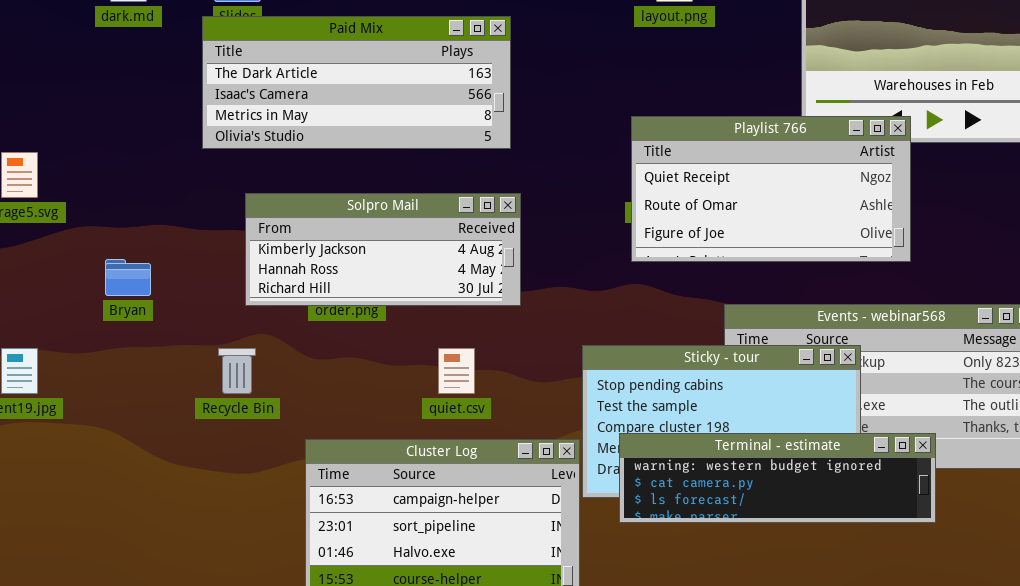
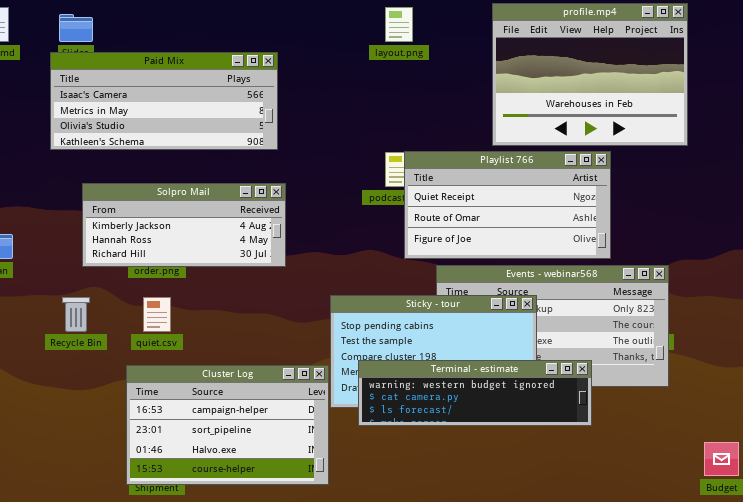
Paid Mix: [202,16,511,149] -> [50,52,278,150], scrolled down 1 row
Playlist 766: [631,116,911,262] -> [404,151,611,259], moved
quiet.csv: [438,348,475,394] -> [143,297,171,332], moved

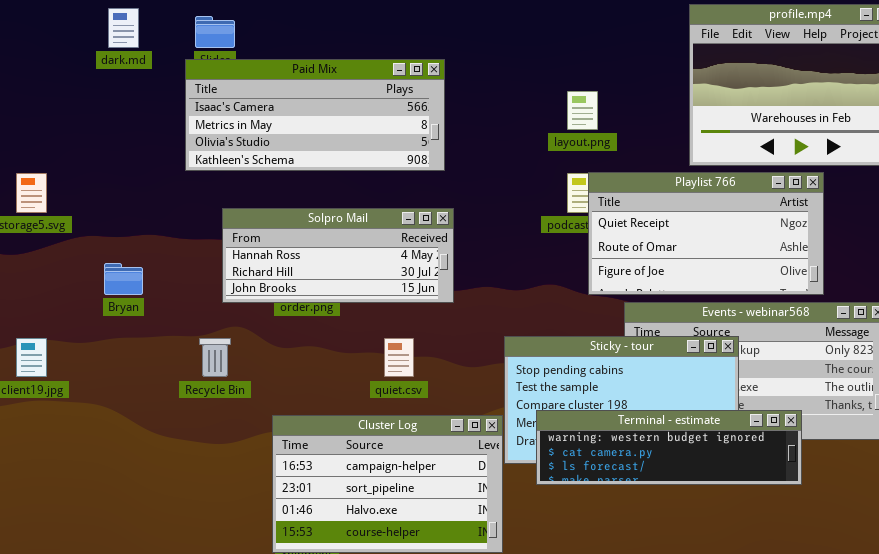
layout.png: [385,7,413,42] -> [567,91,598,130], moved
Solpro Mail: [82,183,286,267] -> [222,208,454,303], scrolled down 1 row
quiet.csv: [143,297,171,332] -> [384,338,414,377], moved

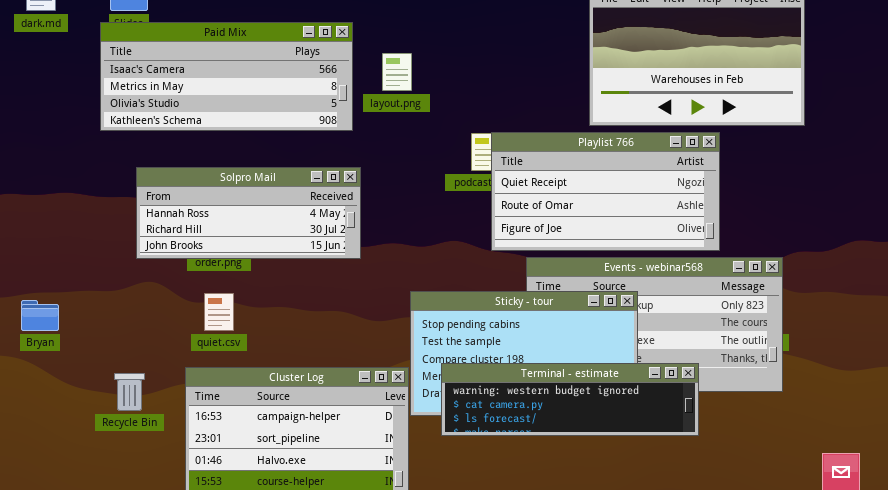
layout.png: [567,91,598,130] -> [382,53,412,91], moved
Bryan: [104,263,143,295] -> [21,300,59,331], moved
Recycle Bin: [199,338,231,377] -> [114,373,145,411], moved
quiet.csv: [384,338,414,377] -> [204,293,234,331], moved

